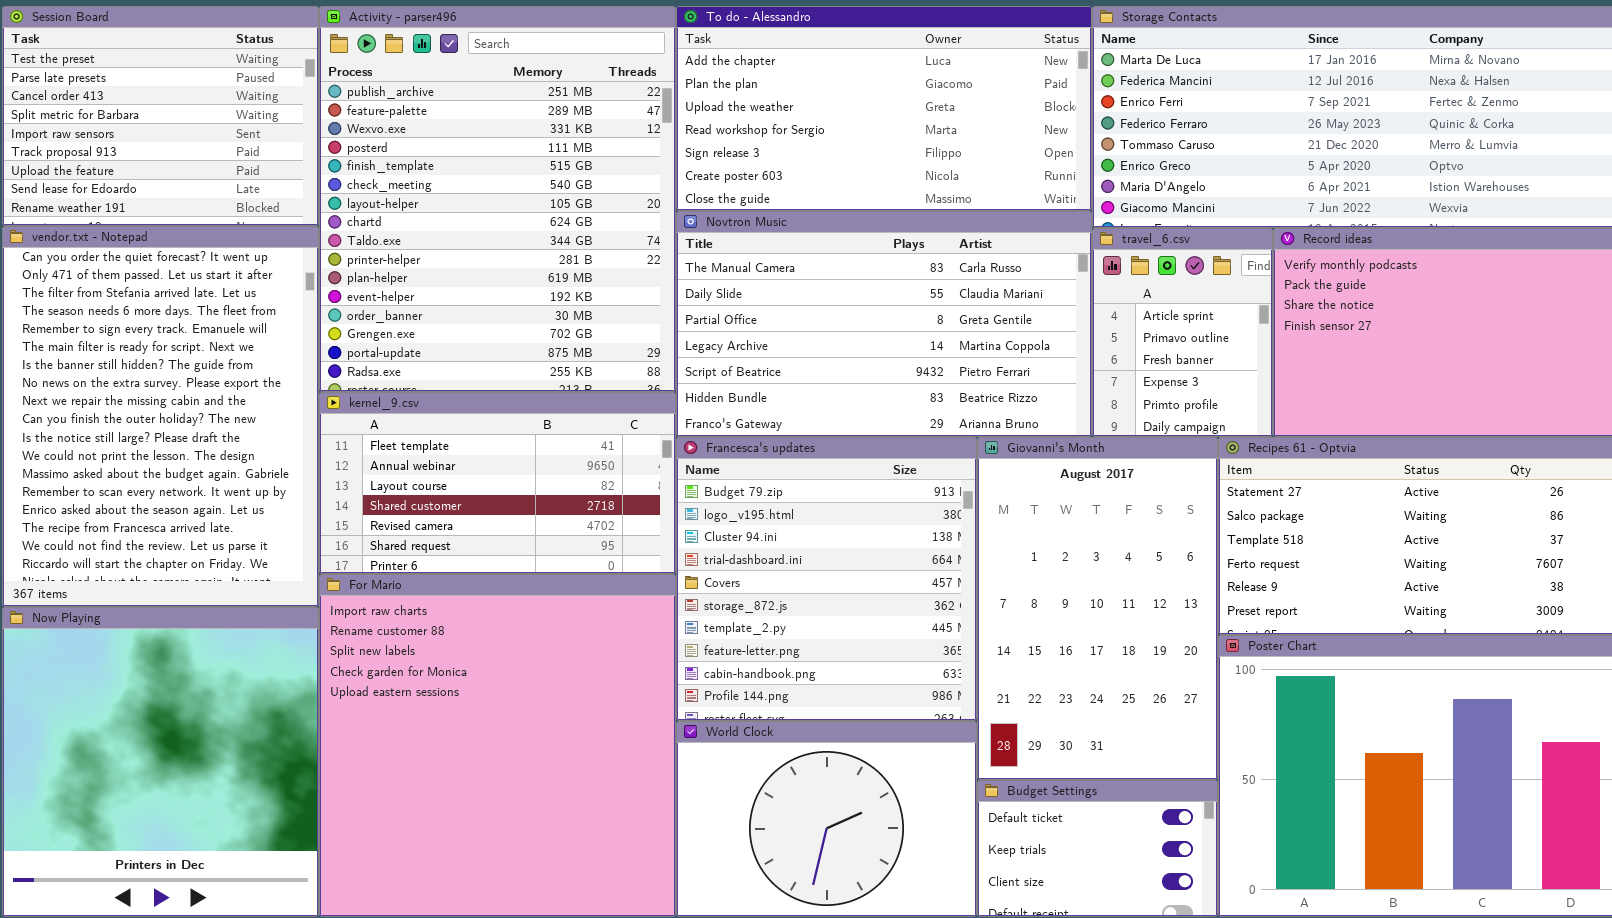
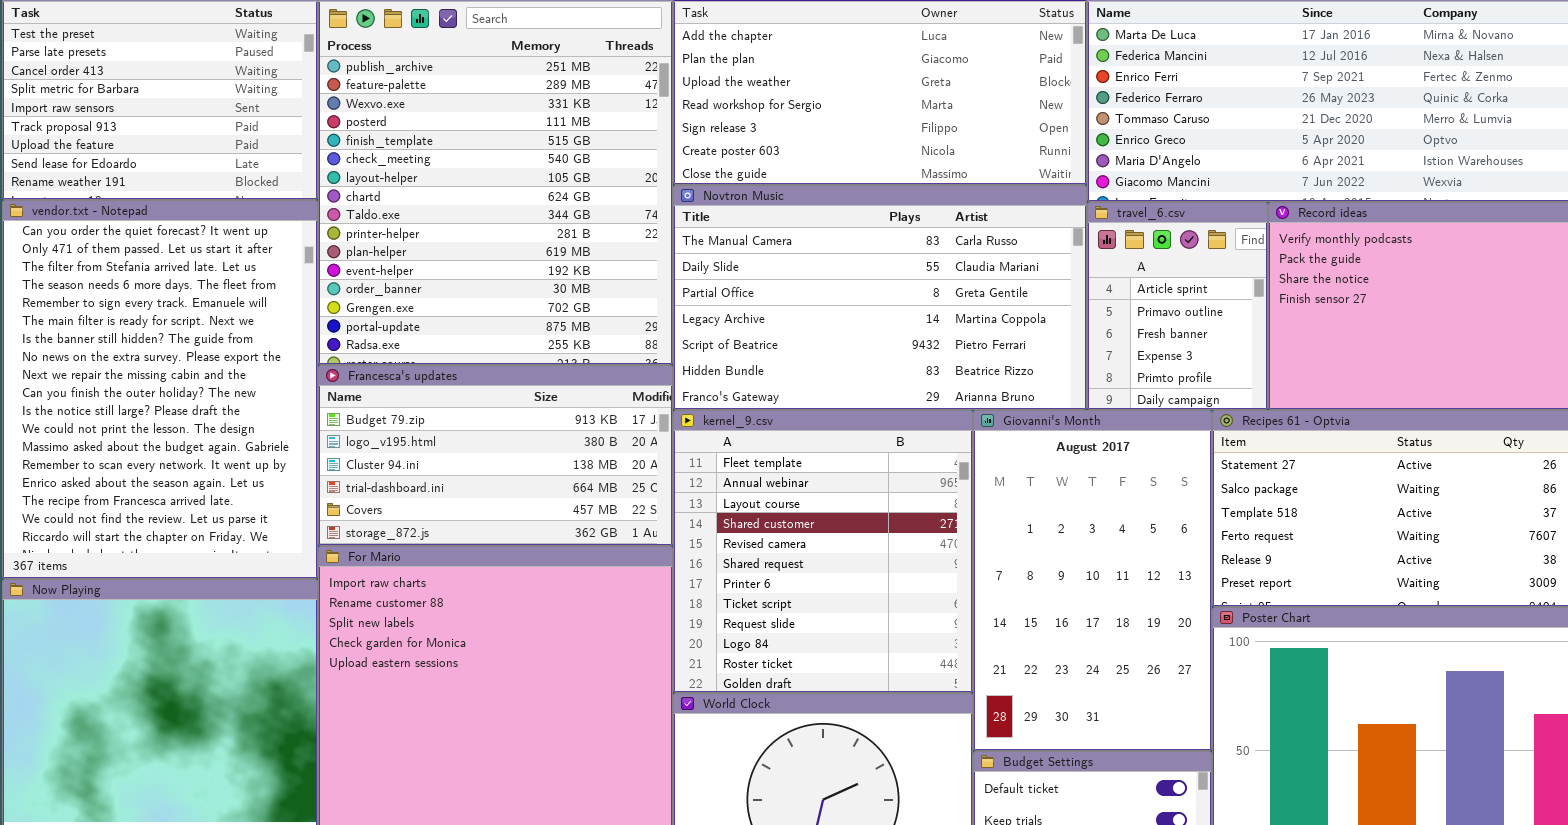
kernel_9.csv: [319,392,676,574] -> [673,410,973,693], moved, resized
Francesca's updates: [676,437,977,721] -> [318,365,673,546], moved, resized

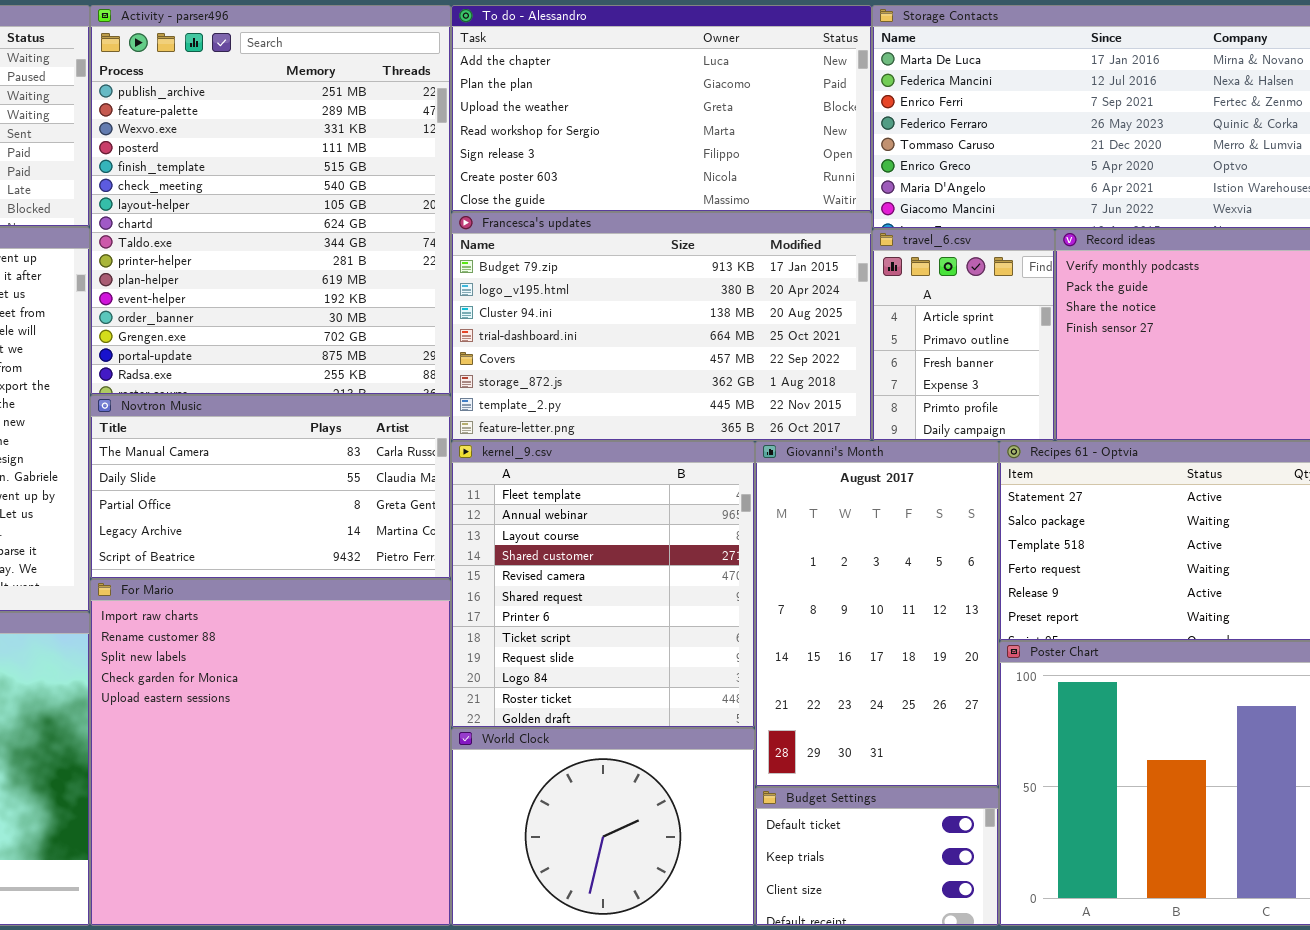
Novtron Music: [673,185,1087,410] -> [90,395,451,579], moved, resized
Francesca's updates: [318,365,673,546] -> [451,212,872,441], moved, resized

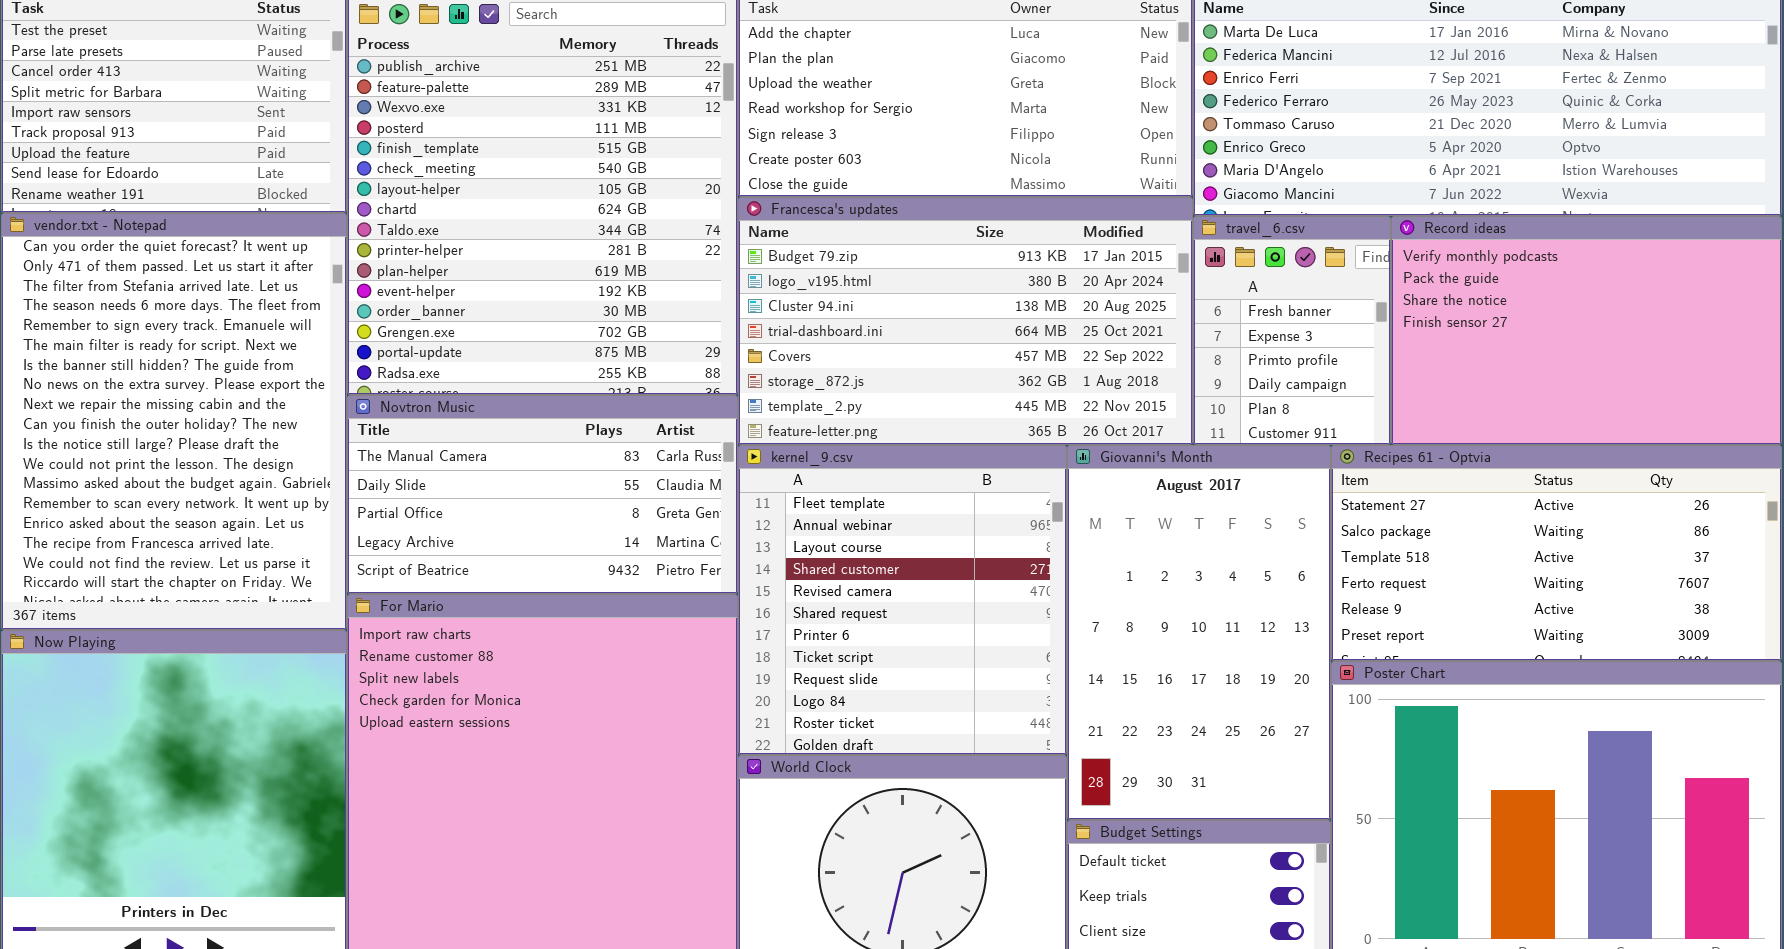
travel_6.csv: [872,229,1055,441] -> [1193,216,1391,445], scrolled down 2 rows

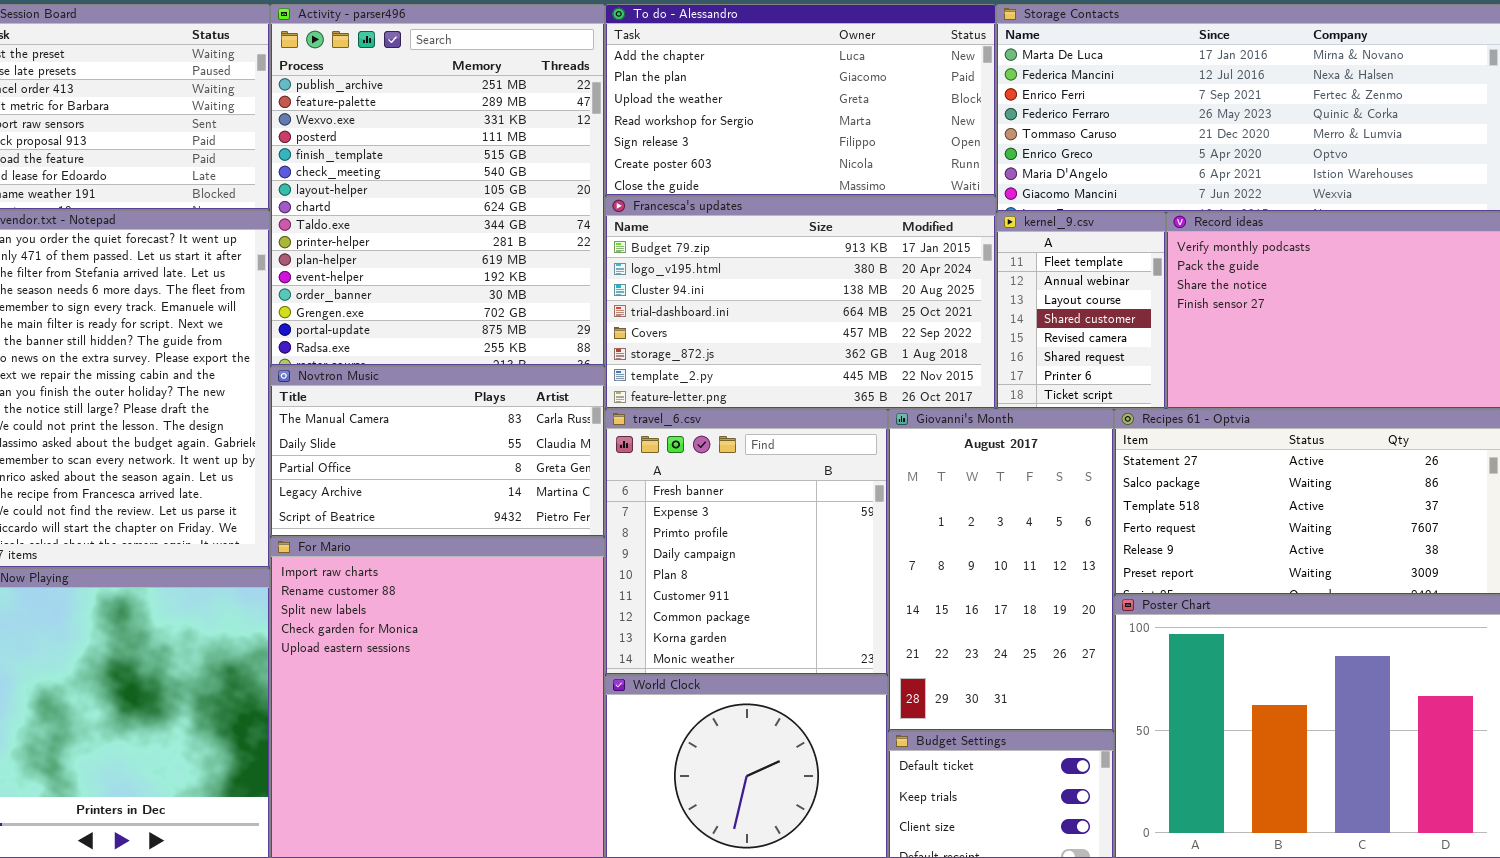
travel_6.csv: [1193,216,1391,445] -> [605,409,888,675], moved, resized
kernel_9.csv: [738,445,1067,755] -> [996,212,1166,409], moved, resized

